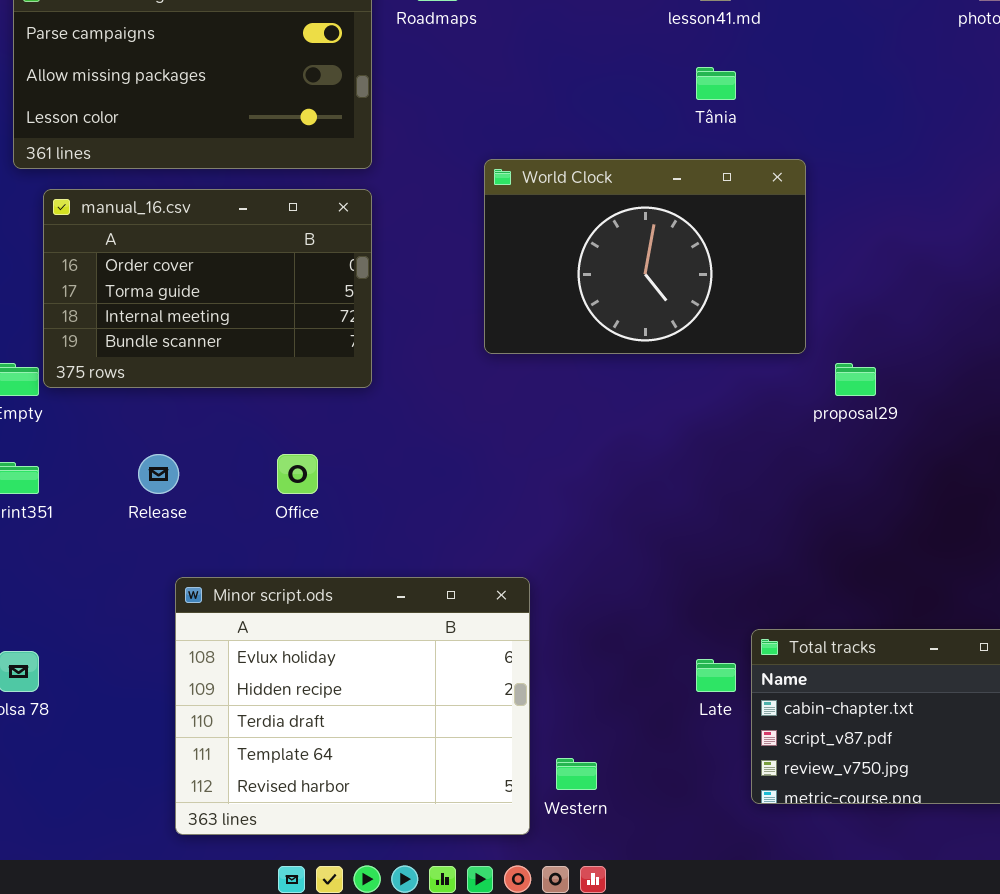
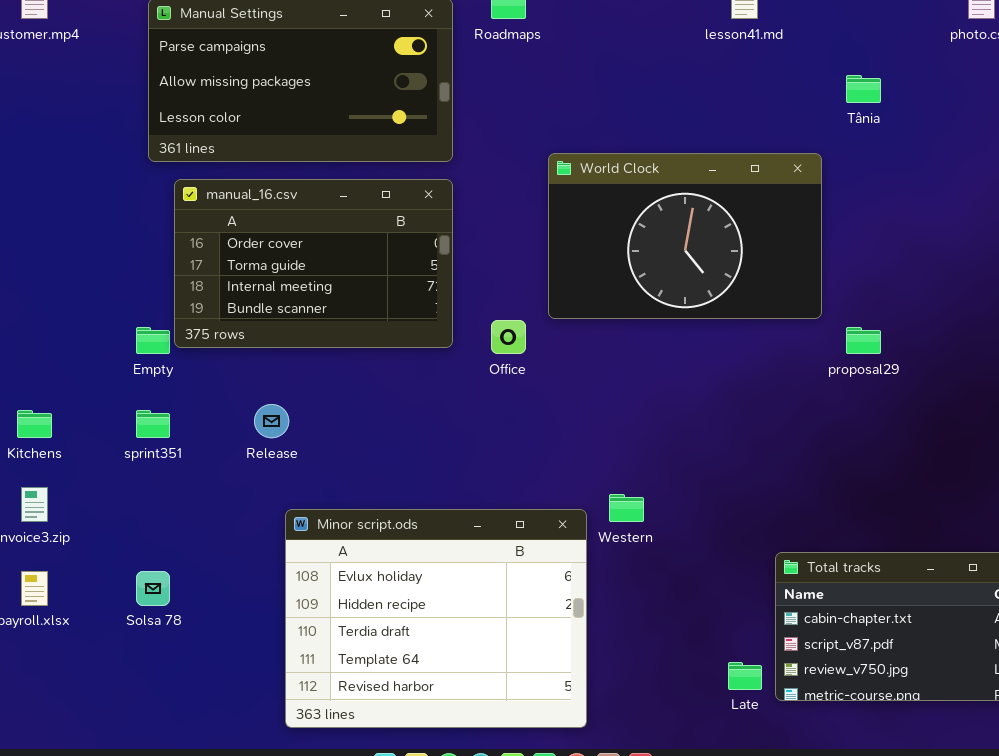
Tânia: [696,67,736,100] -> [846,75,881,103], moved
Office: [277,454,318,494] -> [491,320,526,354], moved
Late: [696,659,736,692] -> [728,662,762,690], moved
Western: [556,758,597,790] -> [609,494,644,522], moved

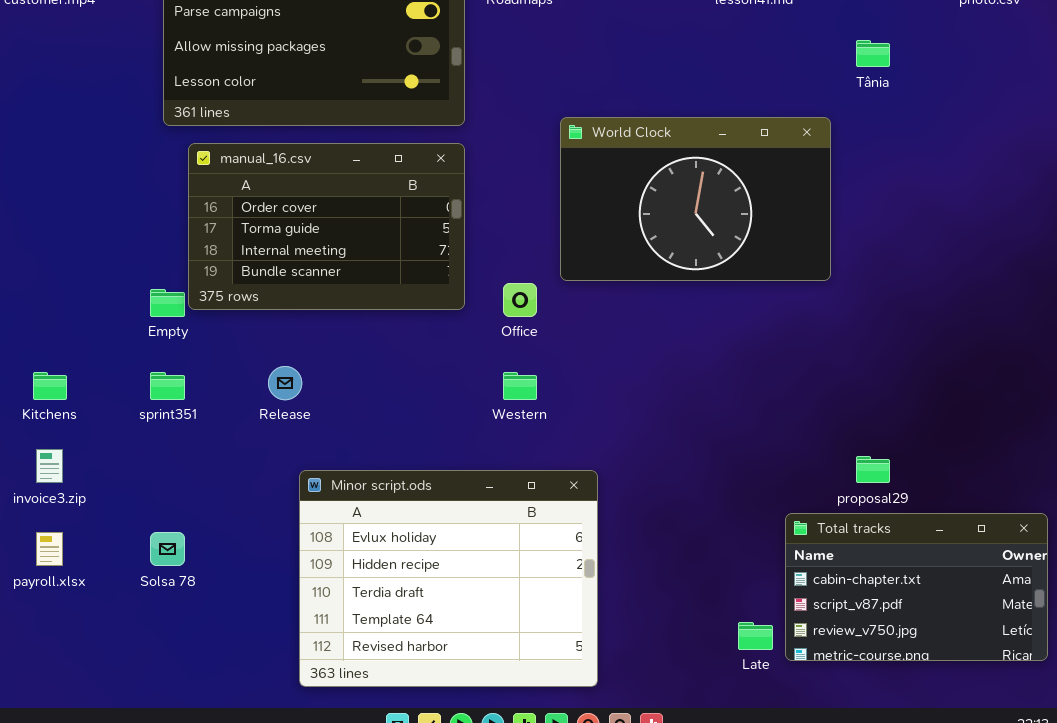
proposal29: [846,327,881,354] -> [856,456,890,483], moved
Western: [609,494,644,522] -> [503,372,537,400], moved

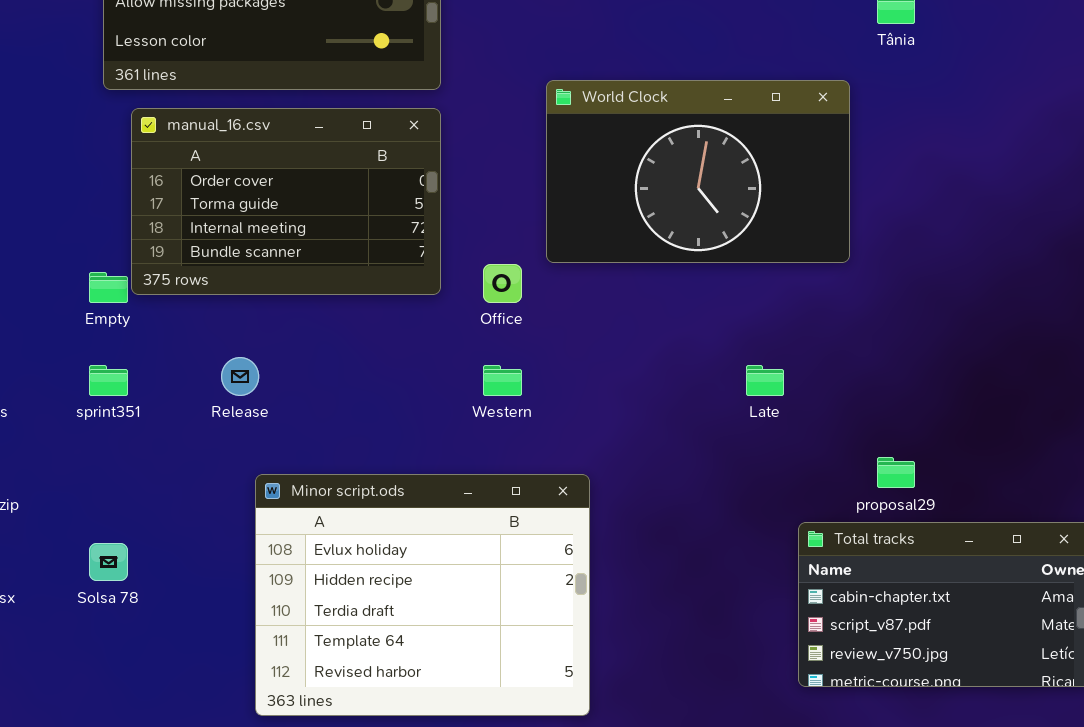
Late: [738,622,773,650] -> [746,365,784,396], moved

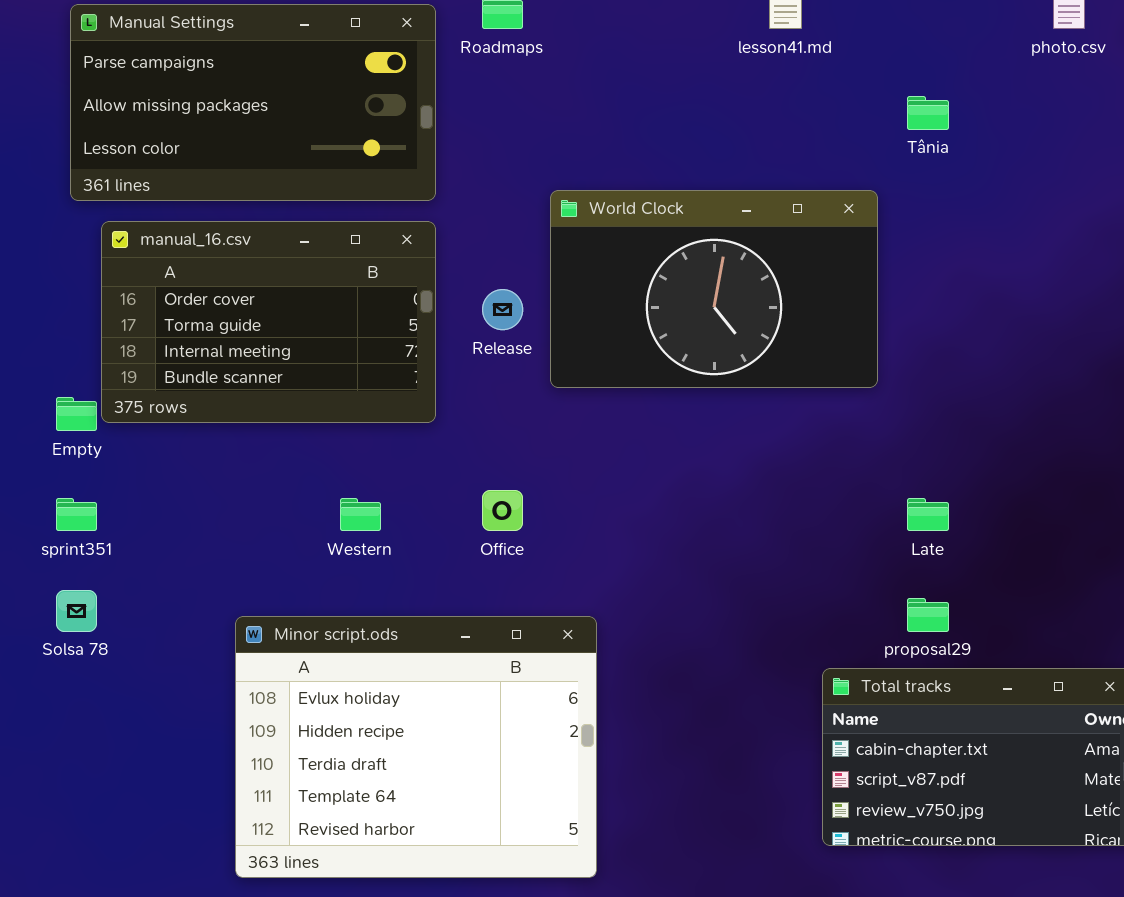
Office: [483,264,522,303] -> [482,490,523,531], moved
Release: [221,357,259,396] -> [482,289,523,330], moved
Western: [483,365,522,396] -> [340,498,381,531], moved
Late: [746,365,784,396] -> [907,498,949,531], moved
Solsa 78: [89,543,128,581] -> [56,590,97,632], moved

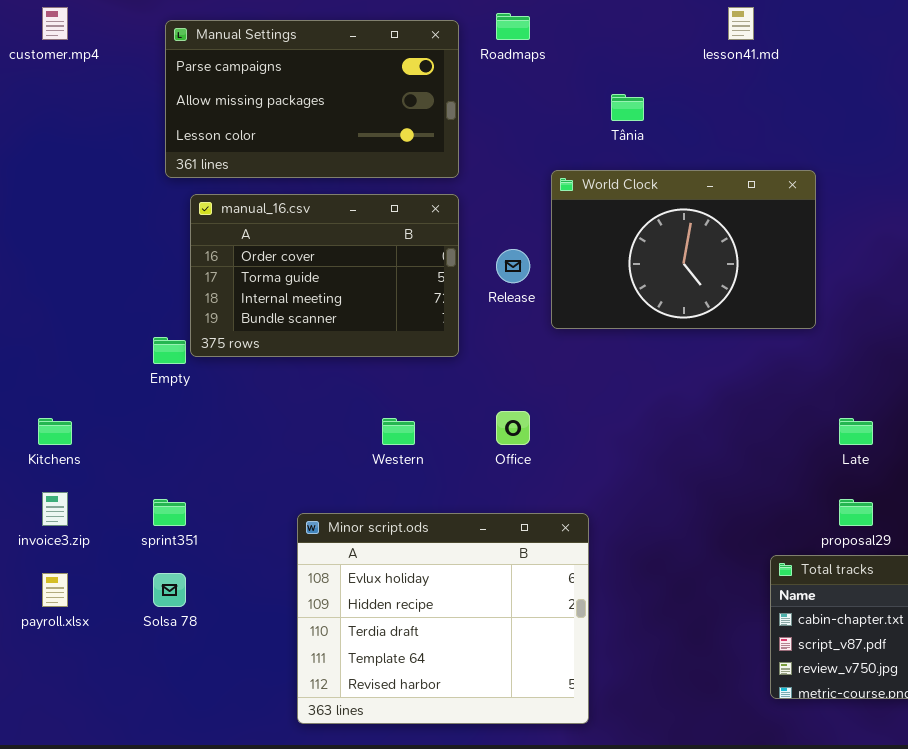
Tânia: [907,96,949,130] -> [611,94,644,121], moved
sprint351: [56,498,97,531] -> [153,499,186,526], moved
Solsa 78: [56,590,97,632] -> [153,573,186,607], moved

